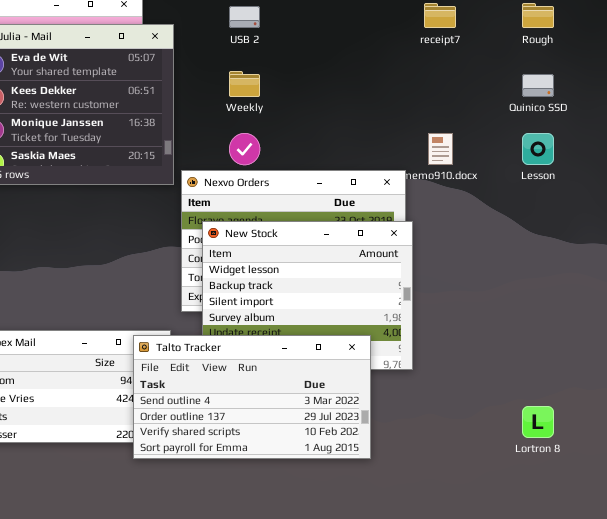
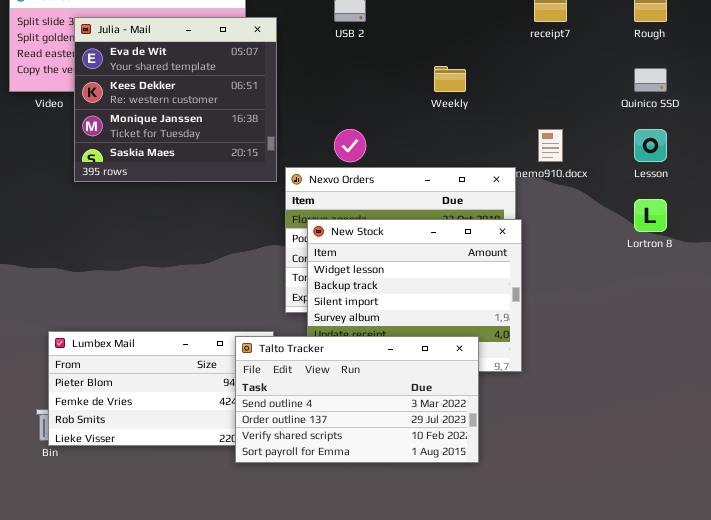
Weekly: [229,71,260,97] -> [434,66,466,92], moved
Lortron 8: [522,406,554,438] -> [634,199,667,232], moved

